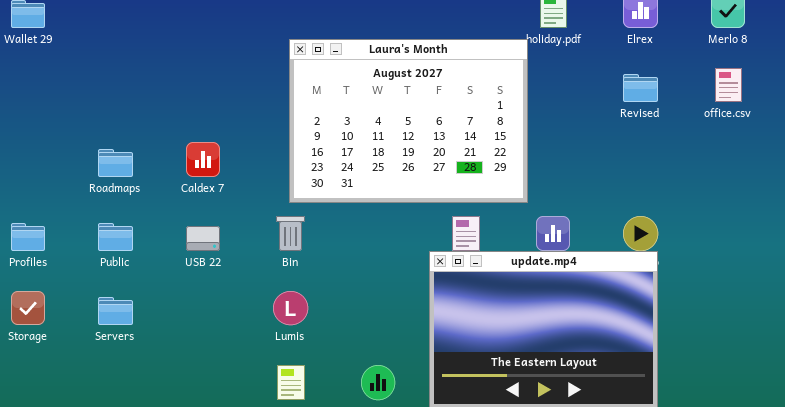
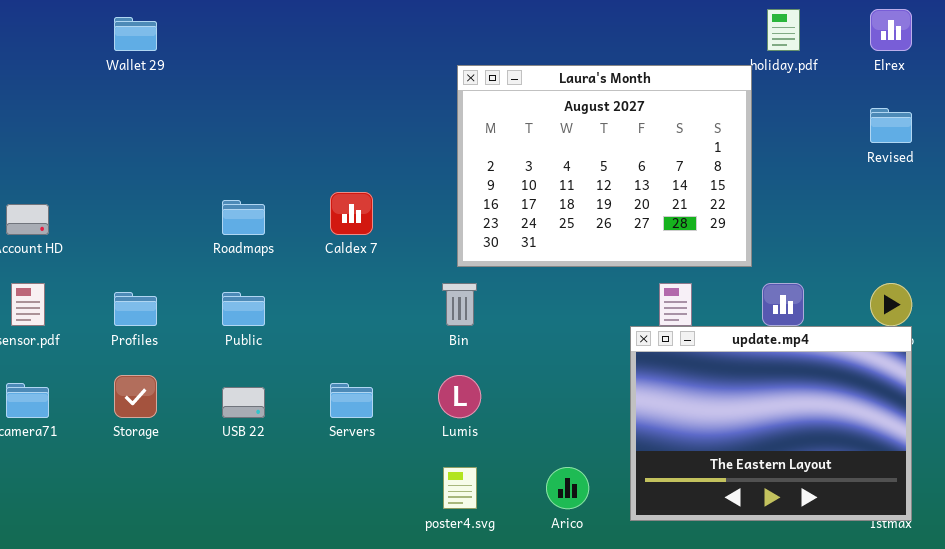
USB 22: [186,226,220,251] -> [222,387,265,418], moved
Servers: [98,297,133,325] -> [330,383,373,418], moved

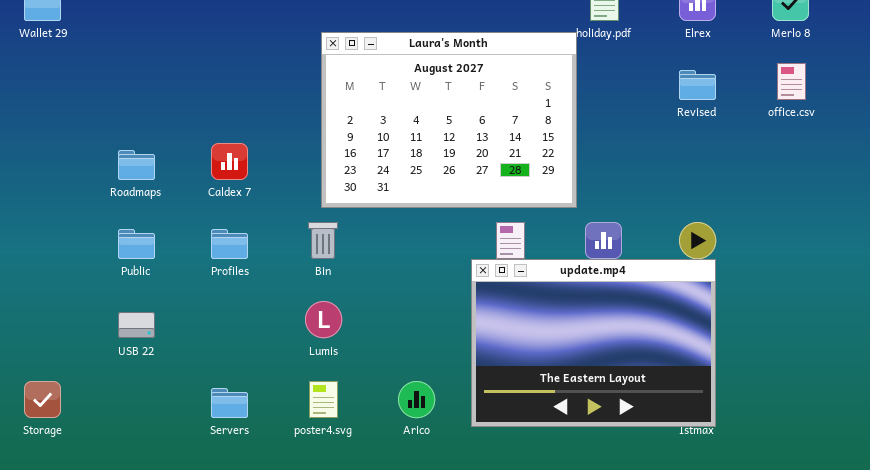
Profiles: [114,292,157,326] -> [211,229,248,259], moved
Storage: [114,375,157,418] -> [24,381,61,418], moved
Servers: [330,383,373,418] -> [211,388,248,418], moved

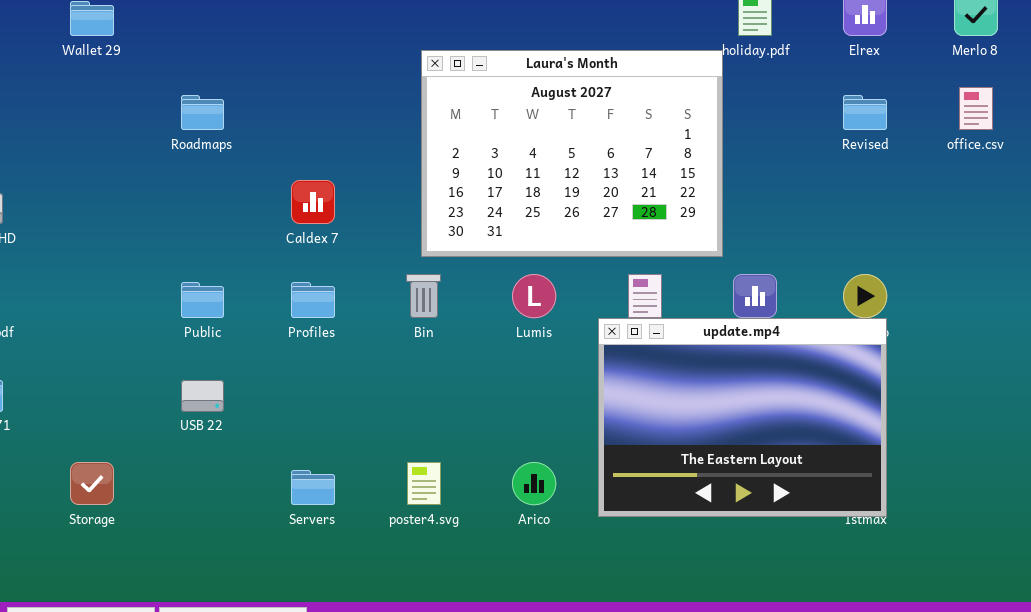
Roadmaps: [118,150,155,180] -> [181,95,224,130], moved
Lumis: [305,301,342,338] -> [512,274,556,318], moved

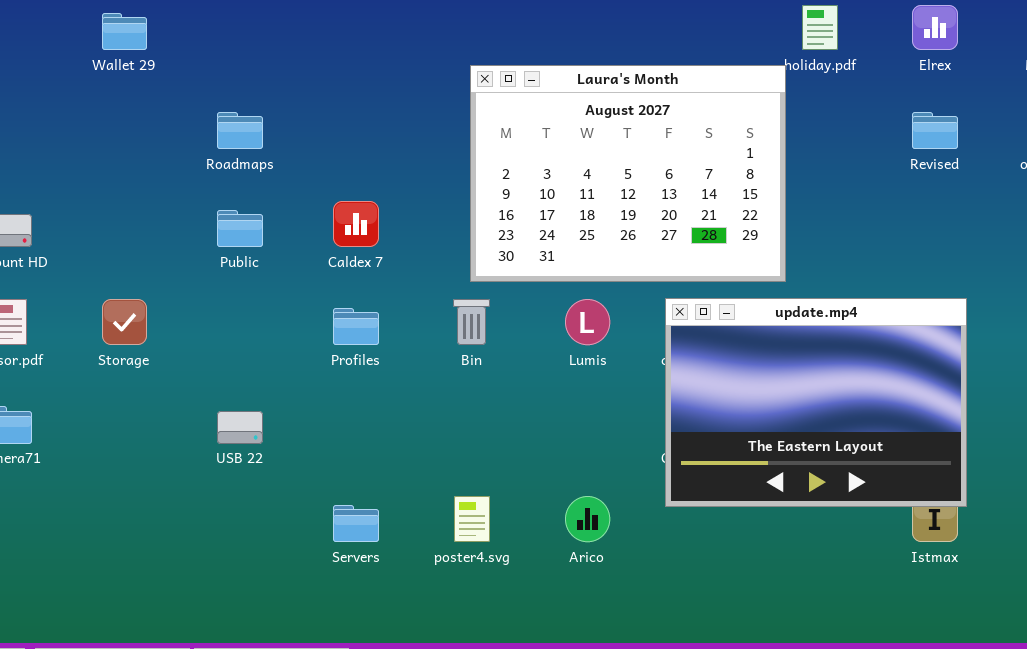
Public: [181,282,224,318] -> [217,210,263,247], moved
update.mp4: [598,318,887,517] -> [665,298,967,507], moved
Storage: [70,462,114,505] -> [102,299,147,345], moved

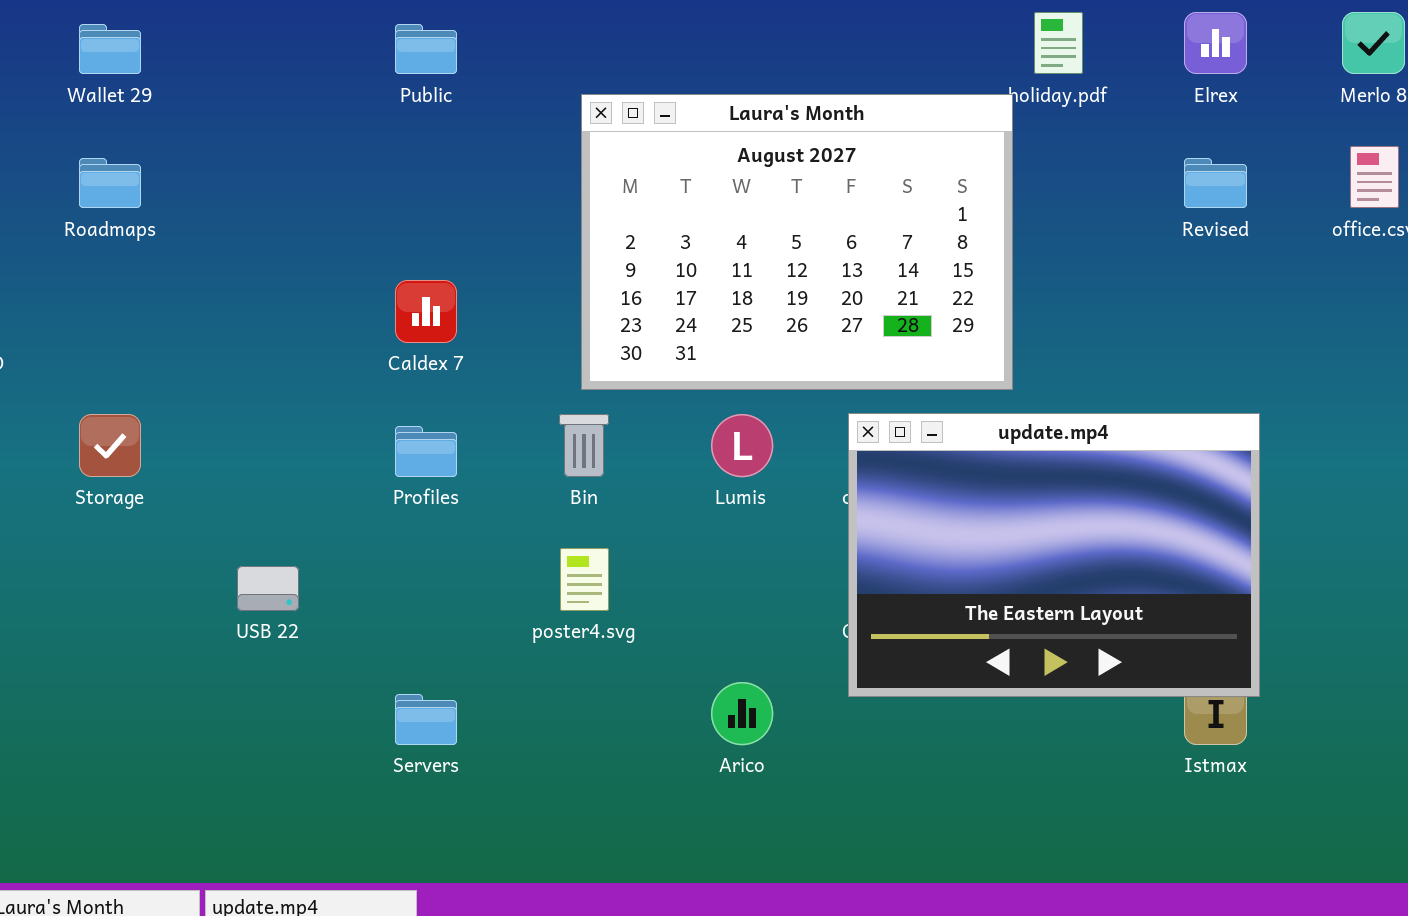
Roadmaps: [217,112,263,149] -> [79,158,141,208], moved
Public: [217,210,263,247] -> [395,24,457,74], moved
poster4.svg: [454,496,490,542] -> [560,548,609,611], moved

